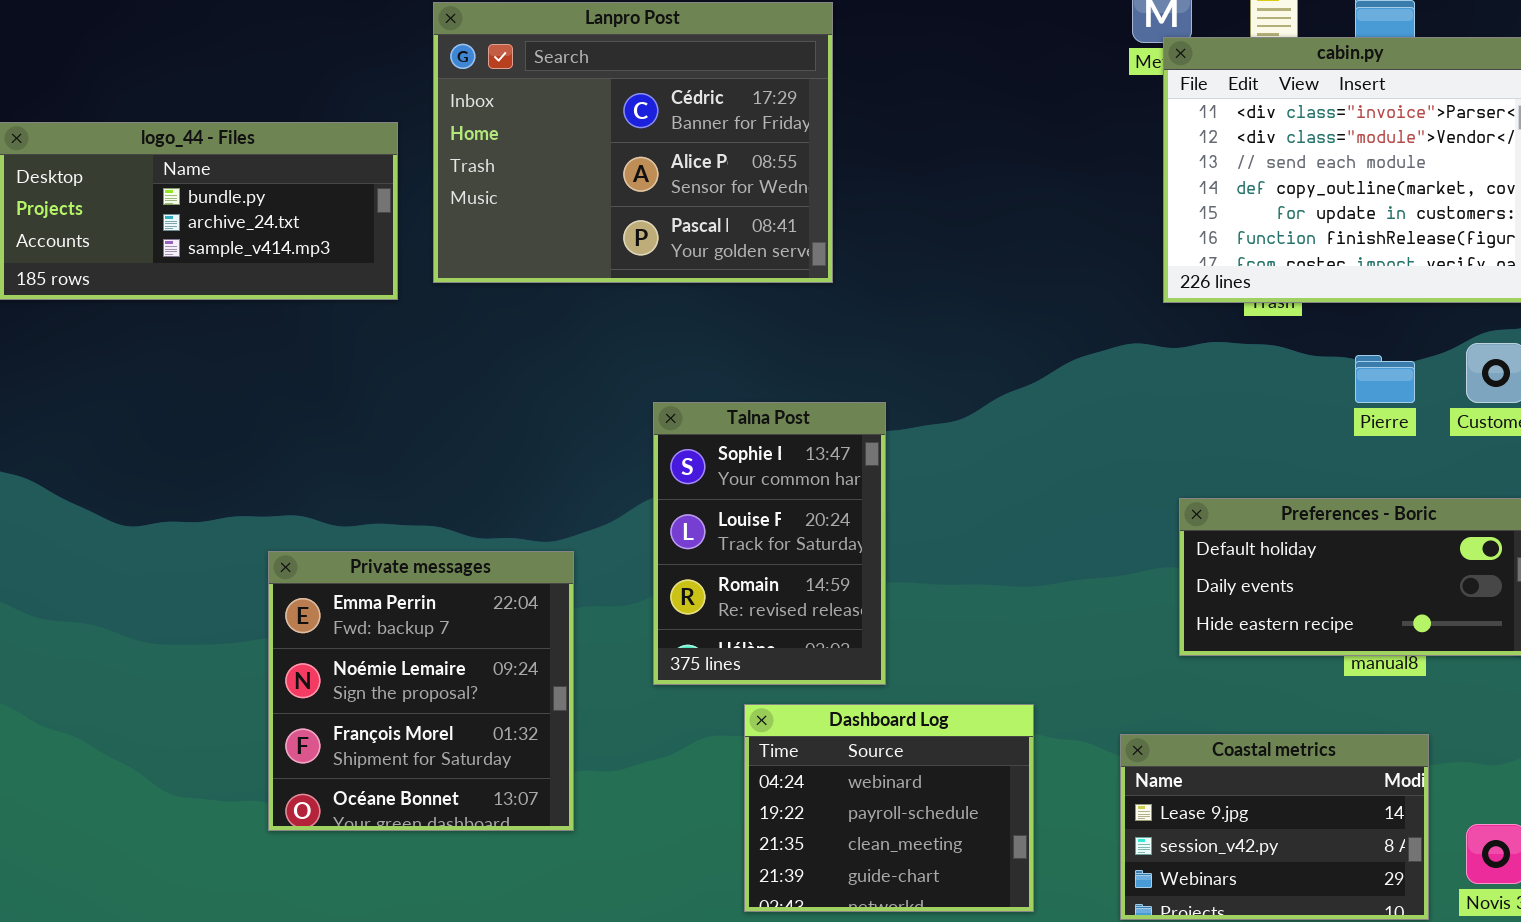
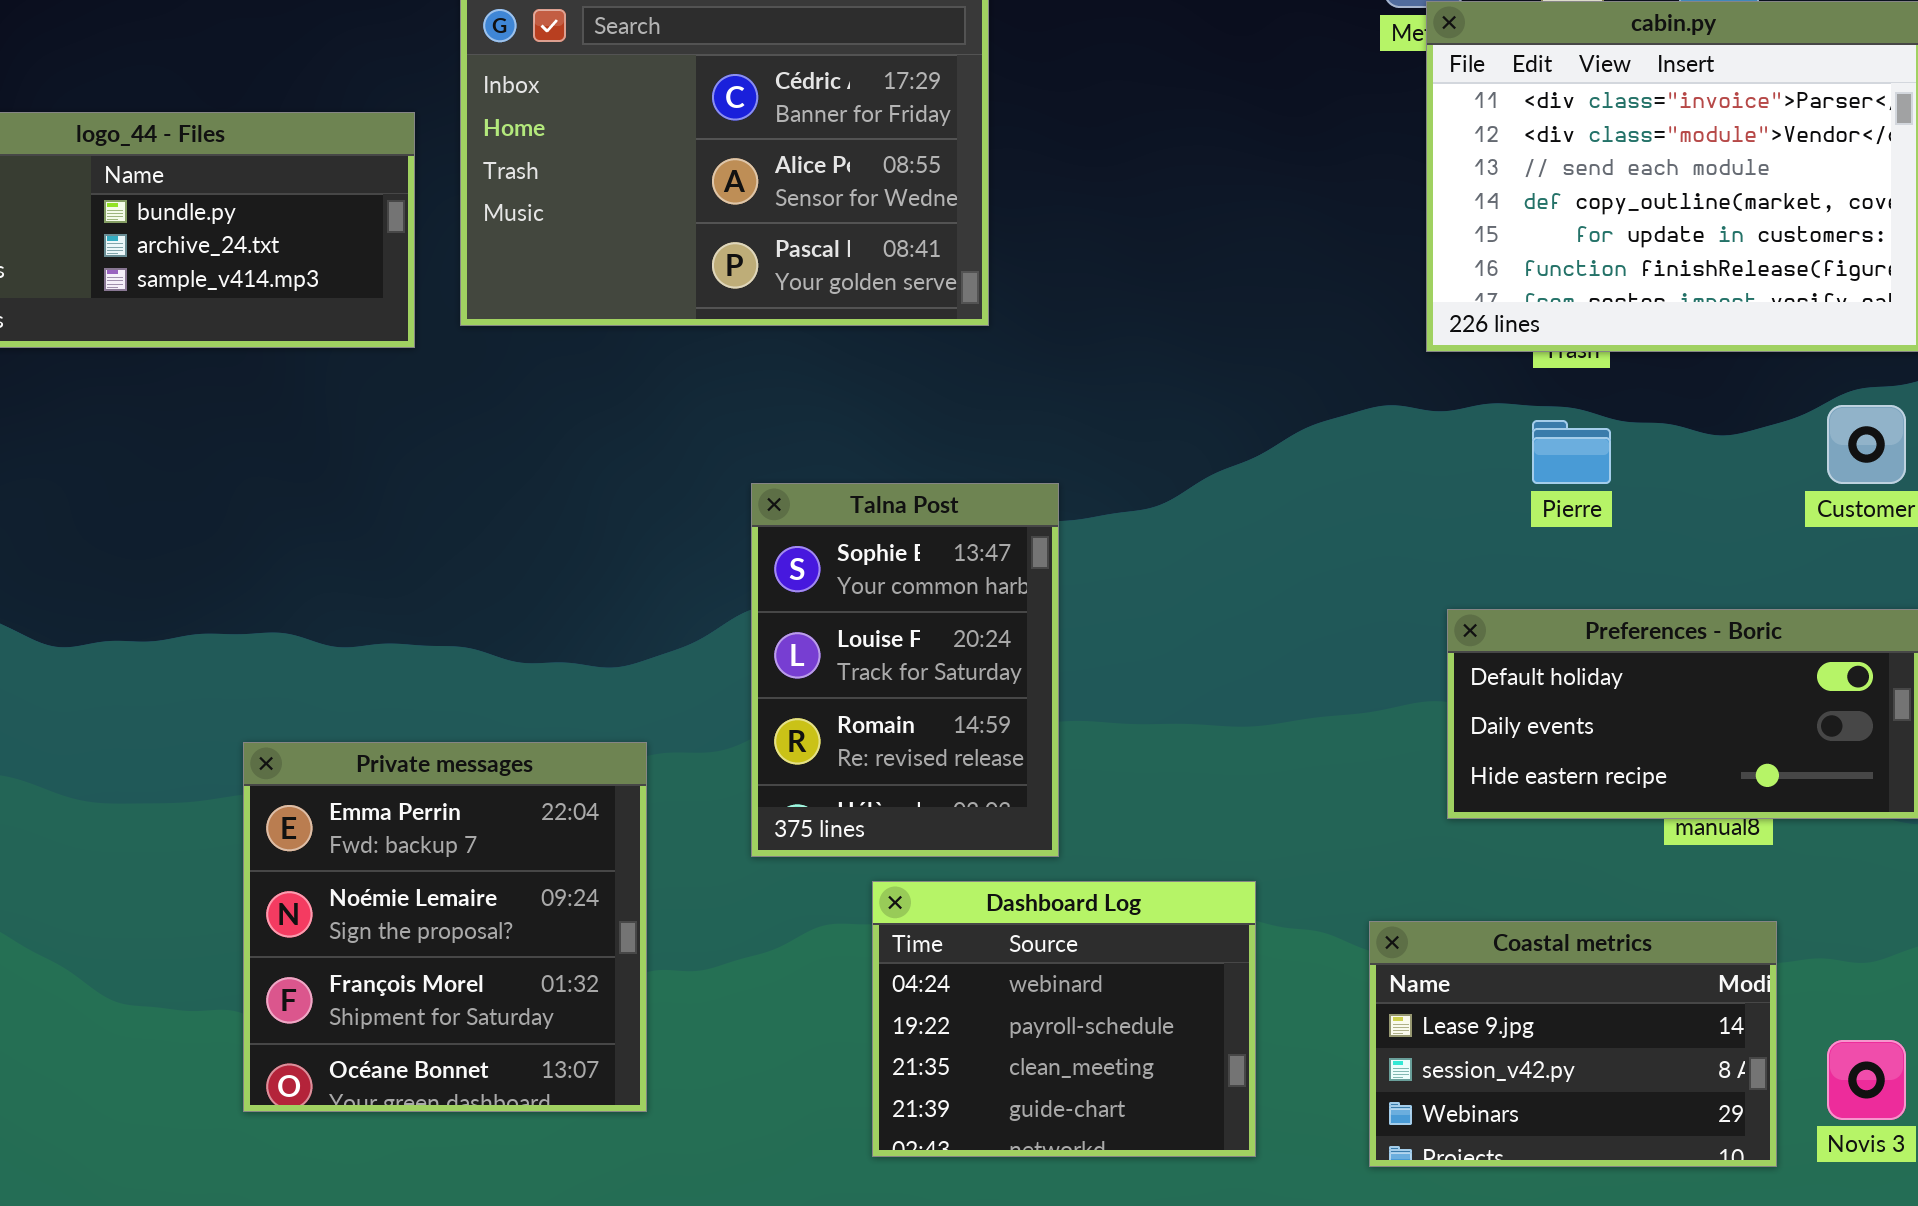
Pierre: [1355,355,1415,403] -> [1532,420,1611,484], moved
Private messages: [268,551,574,831] -> [243,742,647,1112], moved

